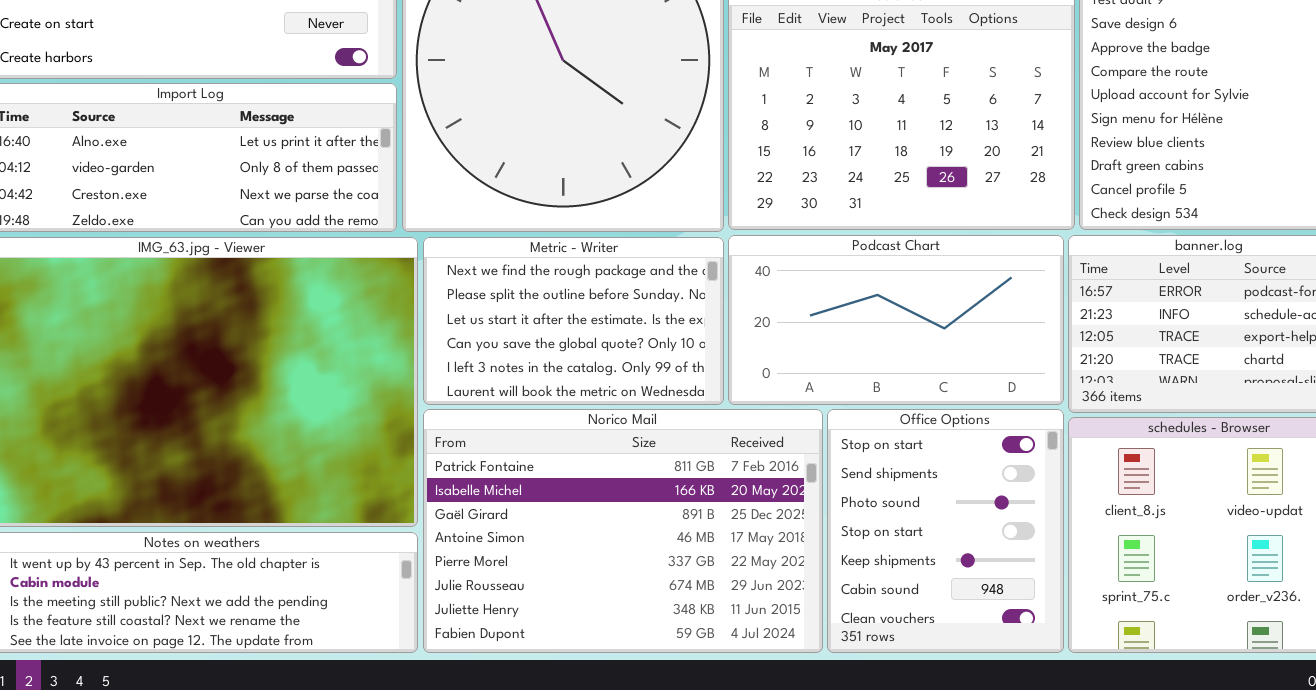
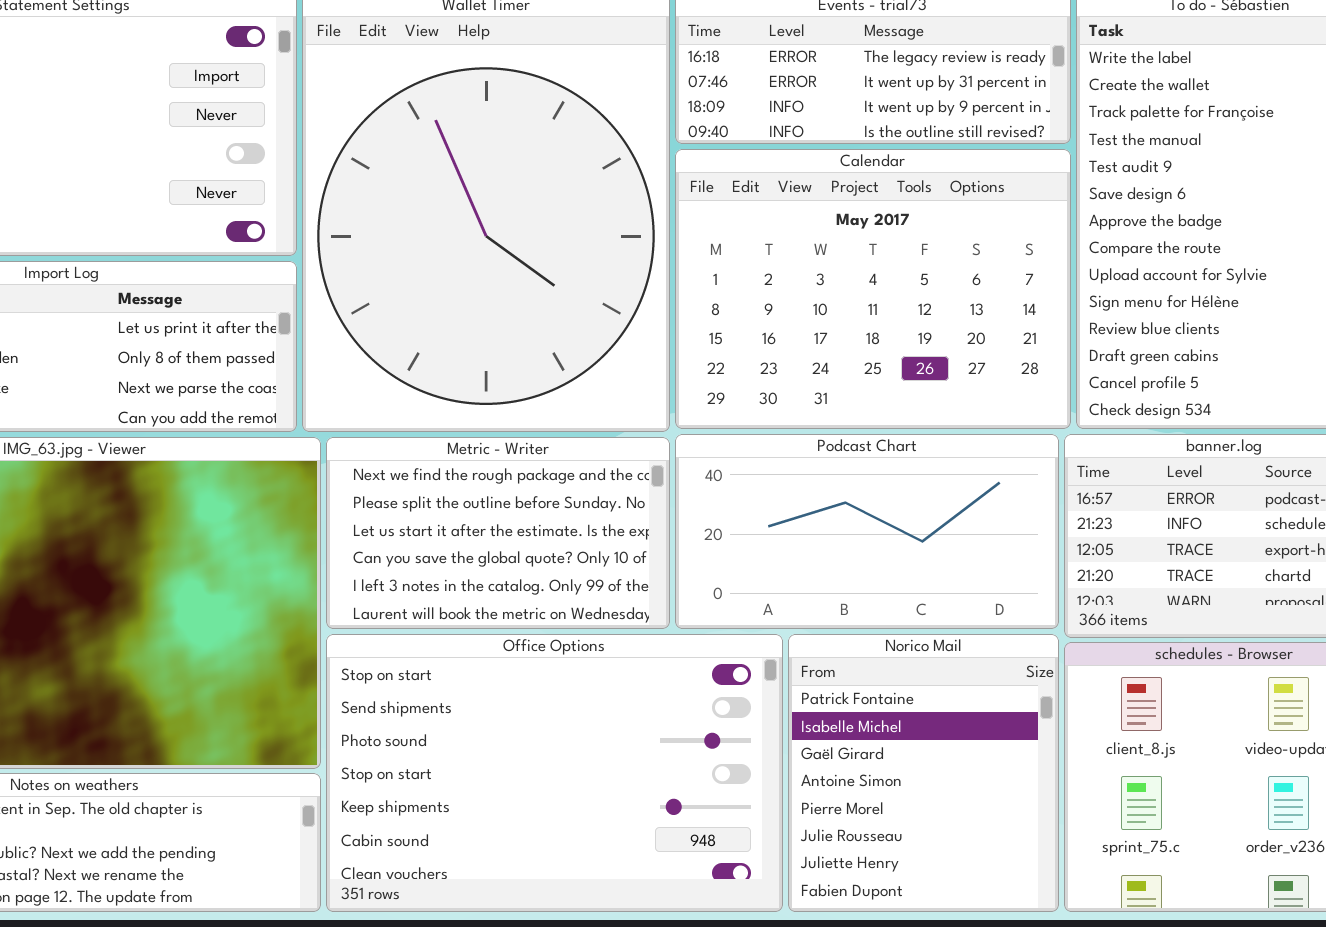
Norico Mail: [423,409,823,653] -> [788,634,1059,912], moved, resized
Office Options: [827,409,1064,653] -> [326,634,783,912], moved, resized

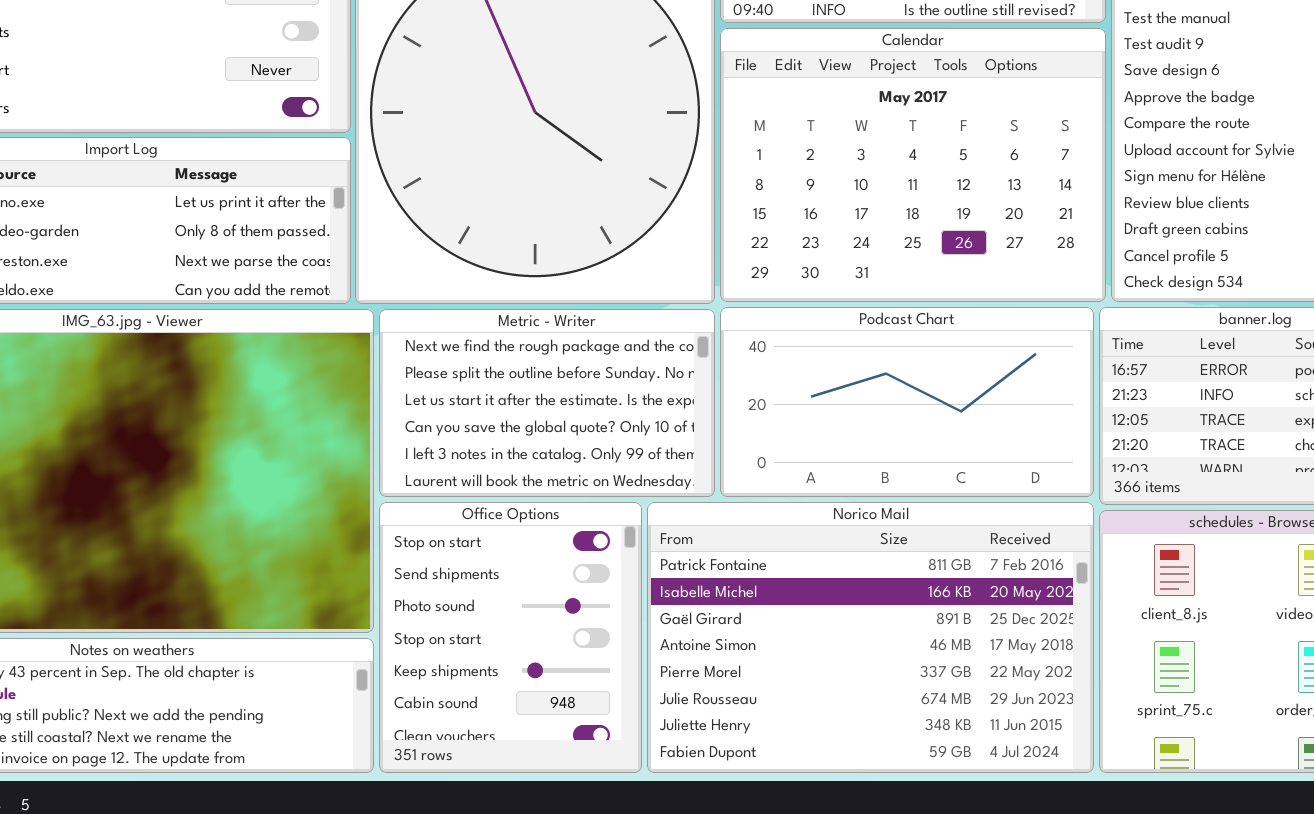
Office Options: [326,634,783,912] -> [379,502,642,773], resized
Norico Mail: [788,634,1059,912] -> [647,502,1094,773], resized

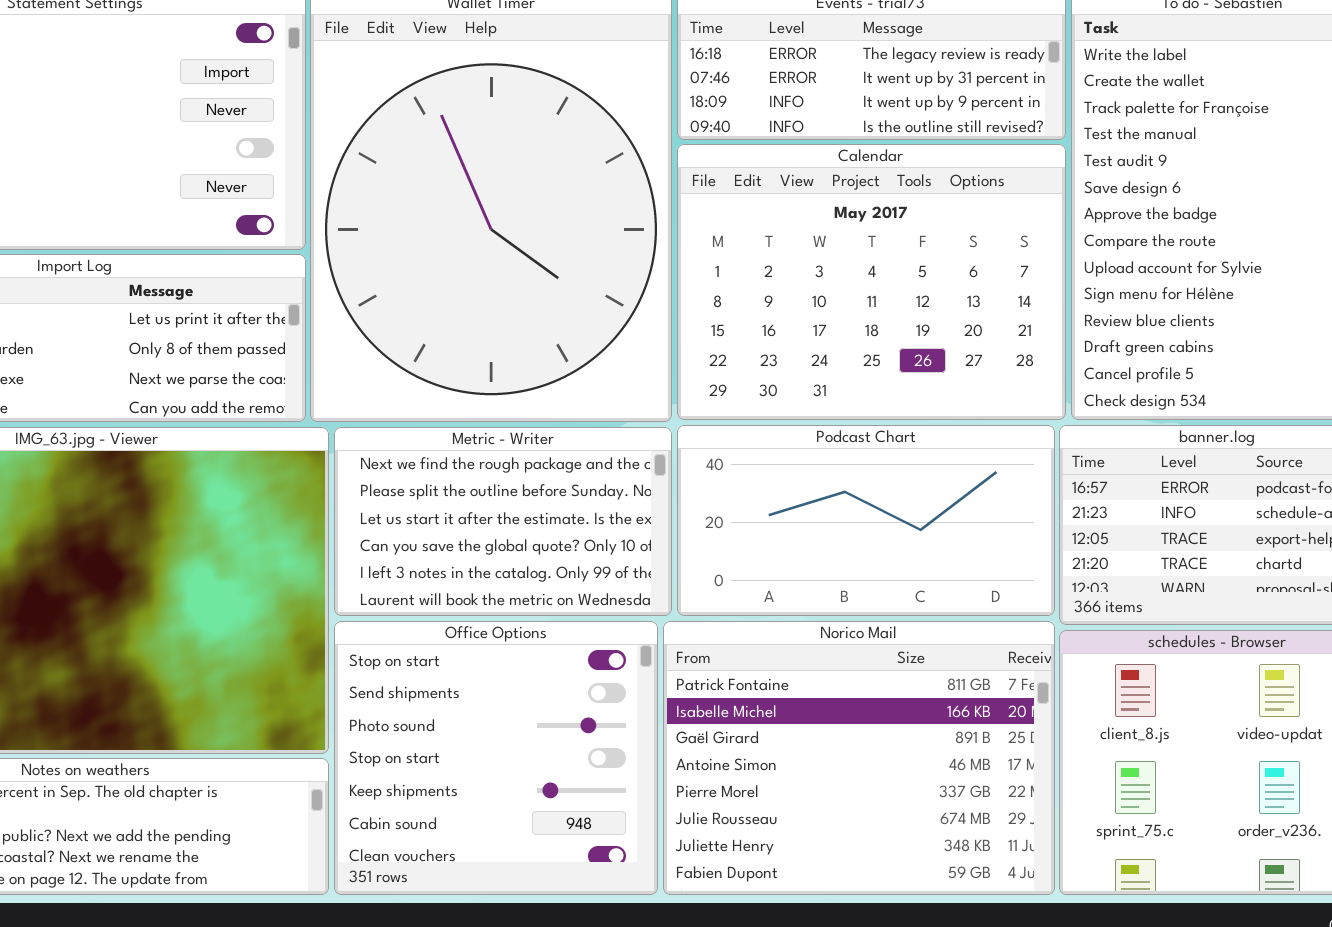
Office Options: [379,502,642,773] -> [334,621,658,895], resized
Norico Mail: [647,502,1094,773] -> [663,621,1055,895], resized

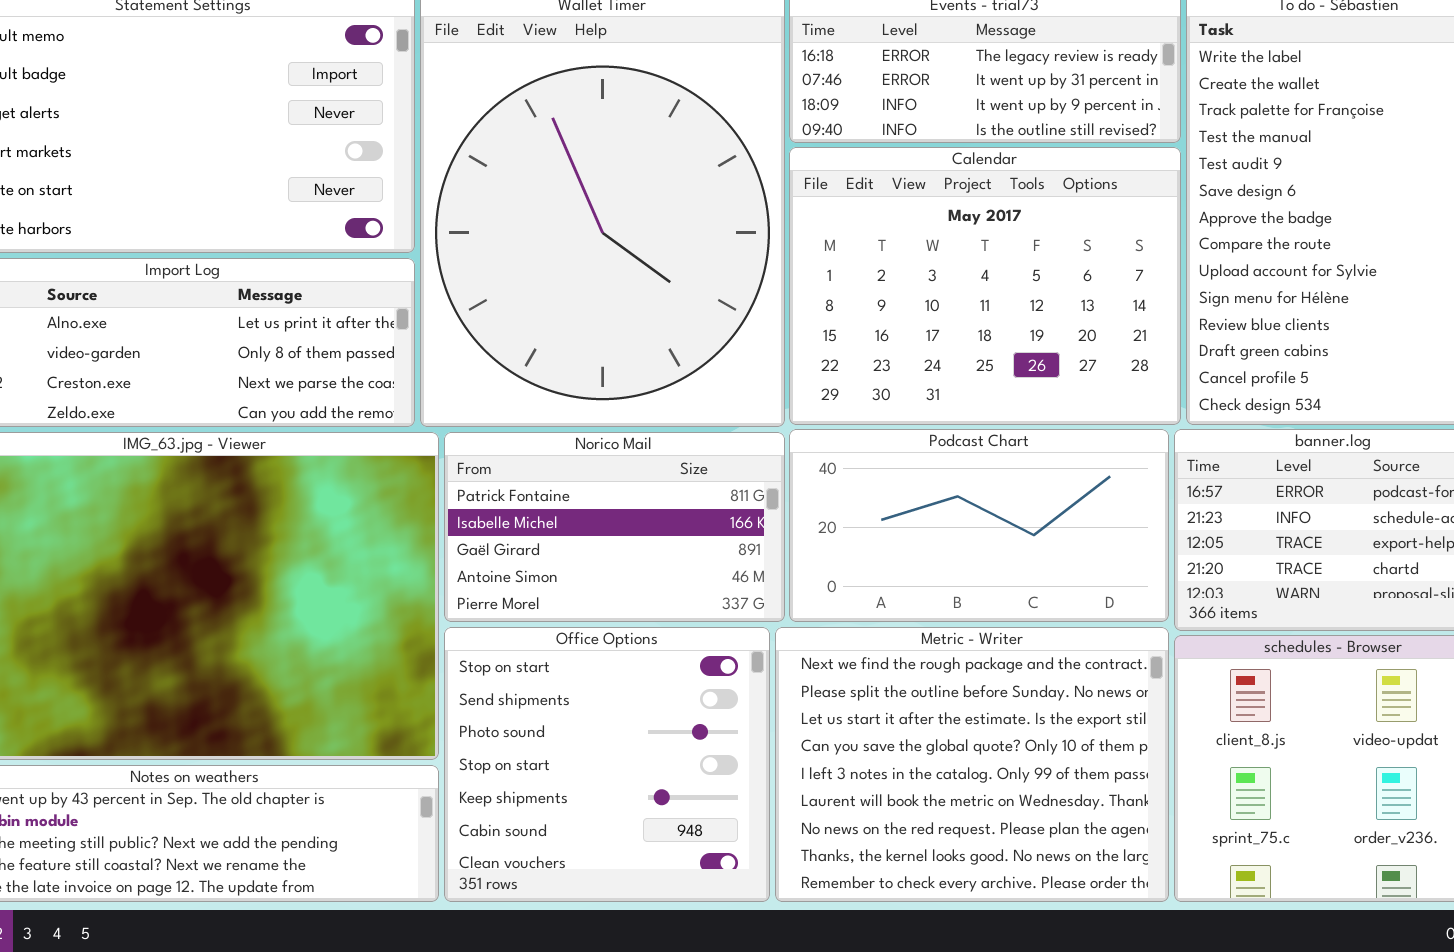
Metric - Writer: [334,427,672,616] -> [775,627,1169,902], moved, resized
Norico Mail: [663,621,1055,895] -> [444,432,785,622], moved, resized

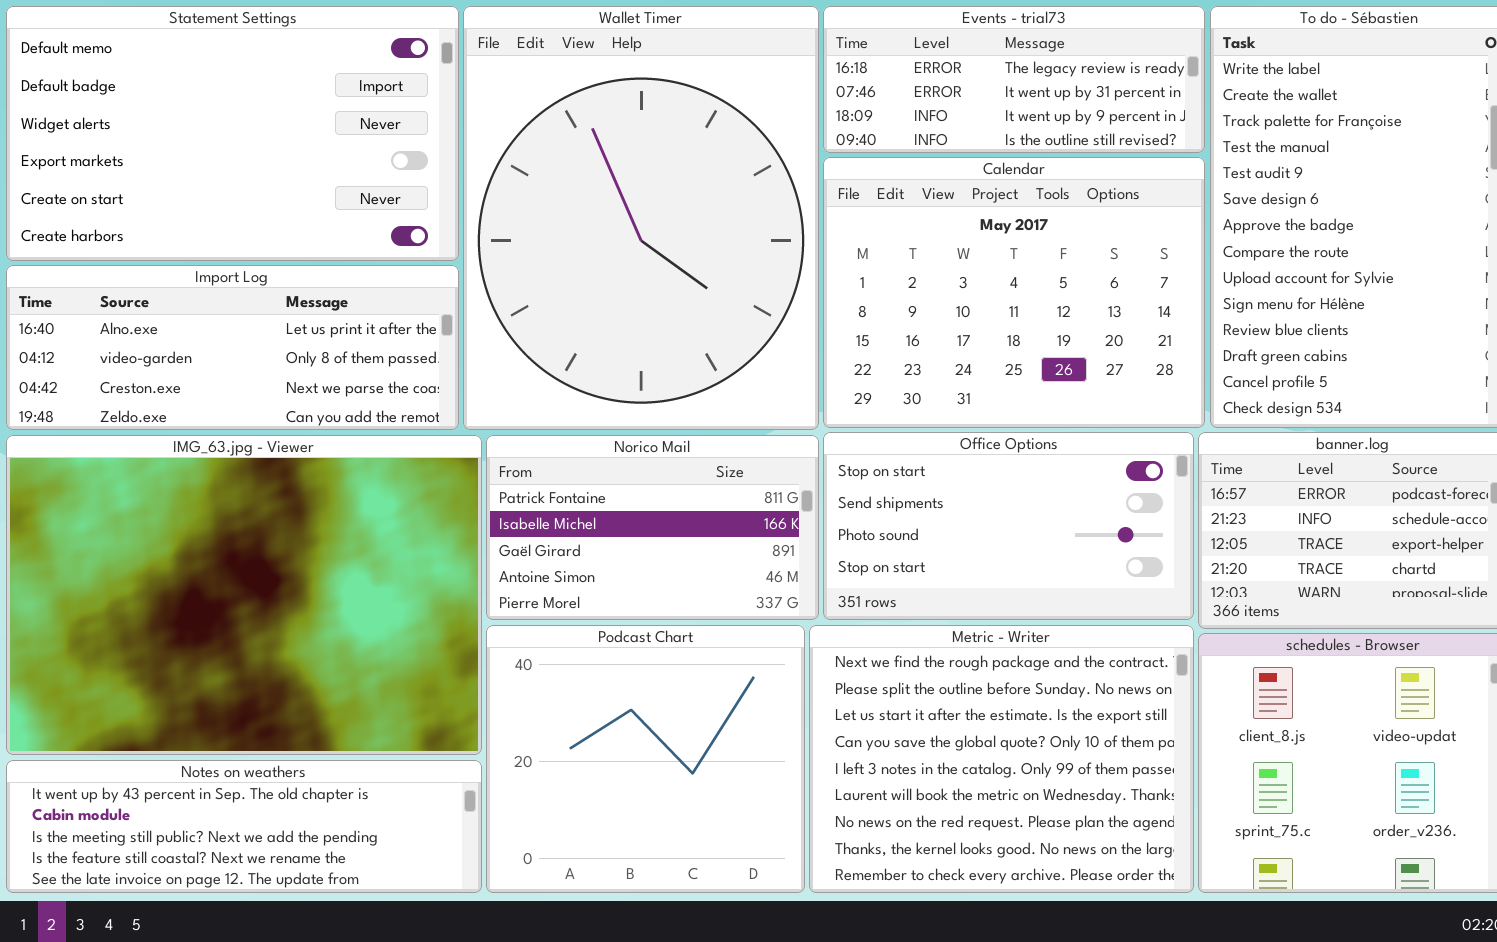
Podcast Chart: [789,429,1169,622] -> [486,625,805,893], moved, resized
Office Options: [444,627,770,902] -> [823,432,1194,620], moved, resized

